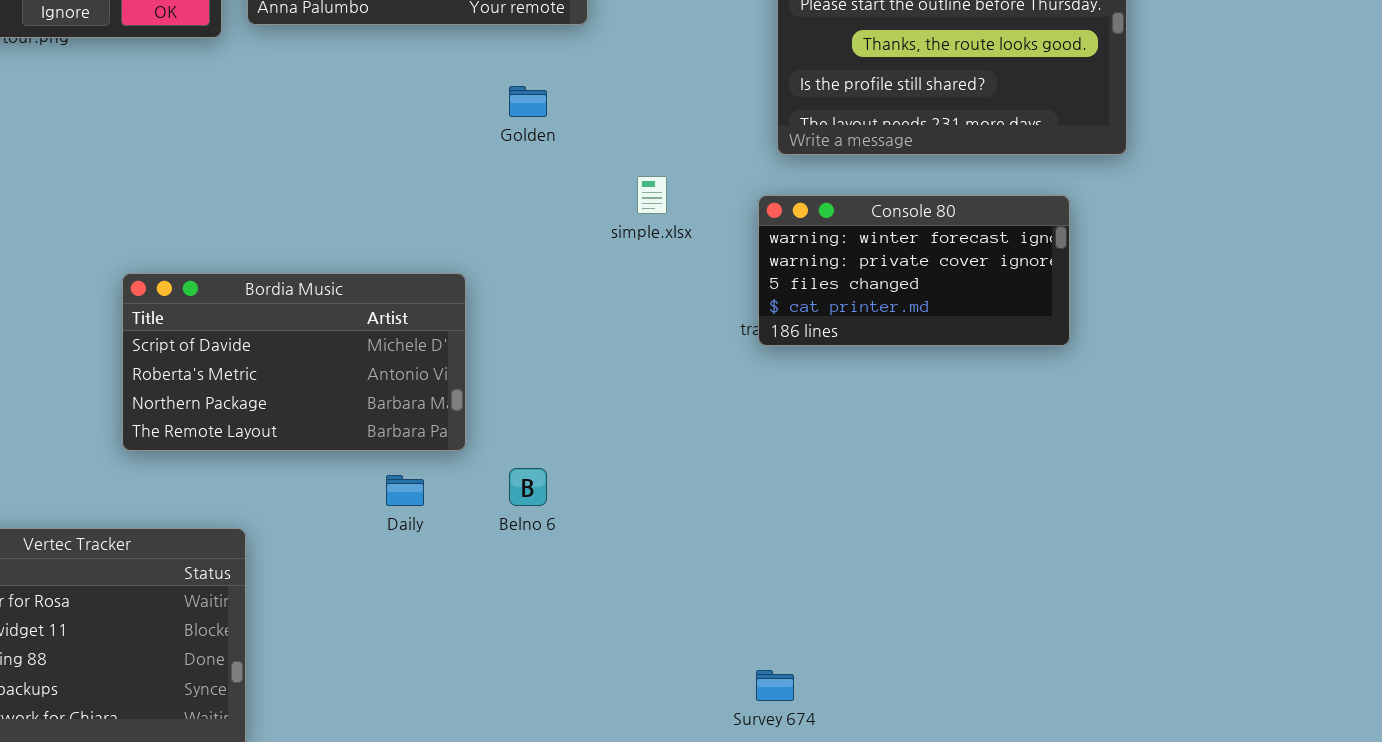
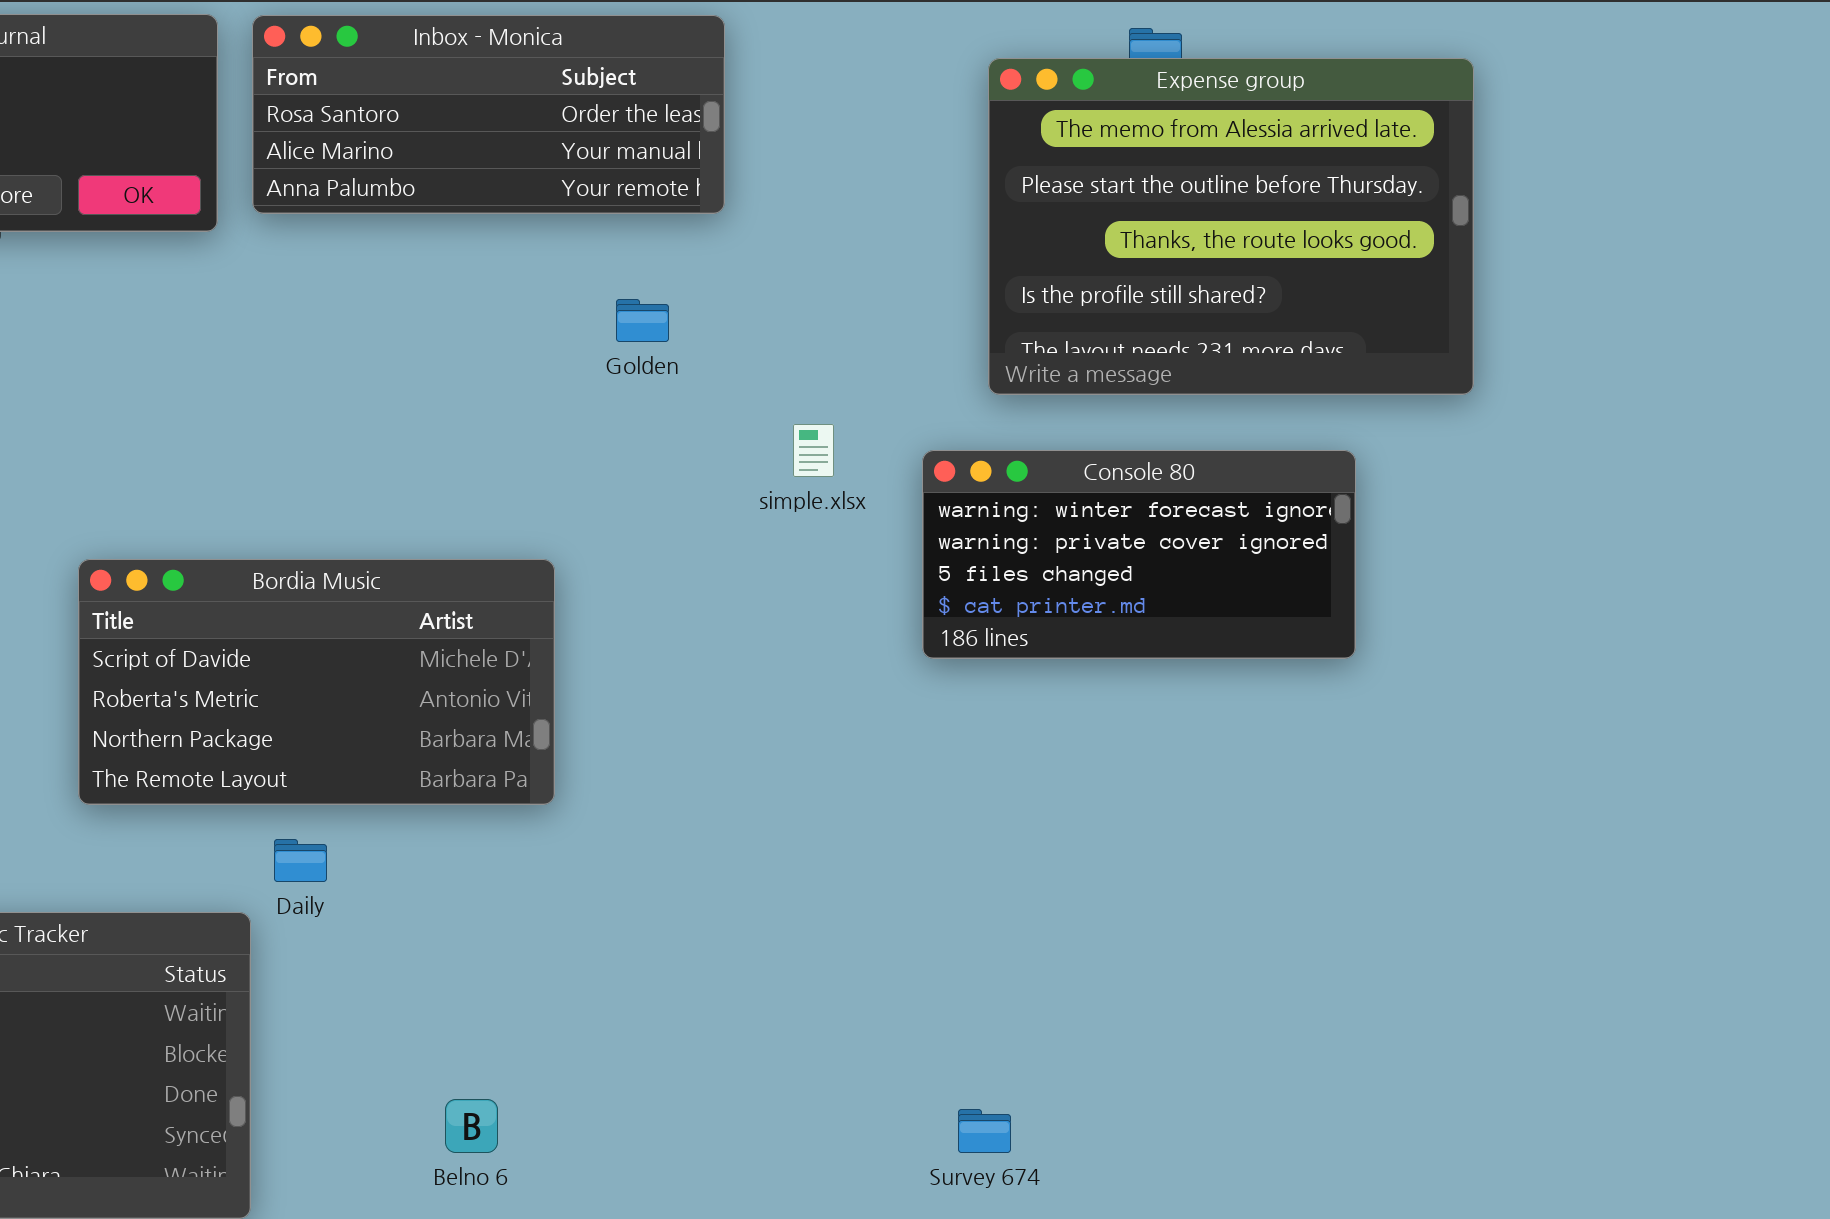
Console 80: [758,195,1070,346] -> [922,450,1356,659], moved
Belno 6: [509,468,547,506] -> [445,1099,498,1153], moved
Daily: [386,475,424,506] -> [274,839,327,882], moved

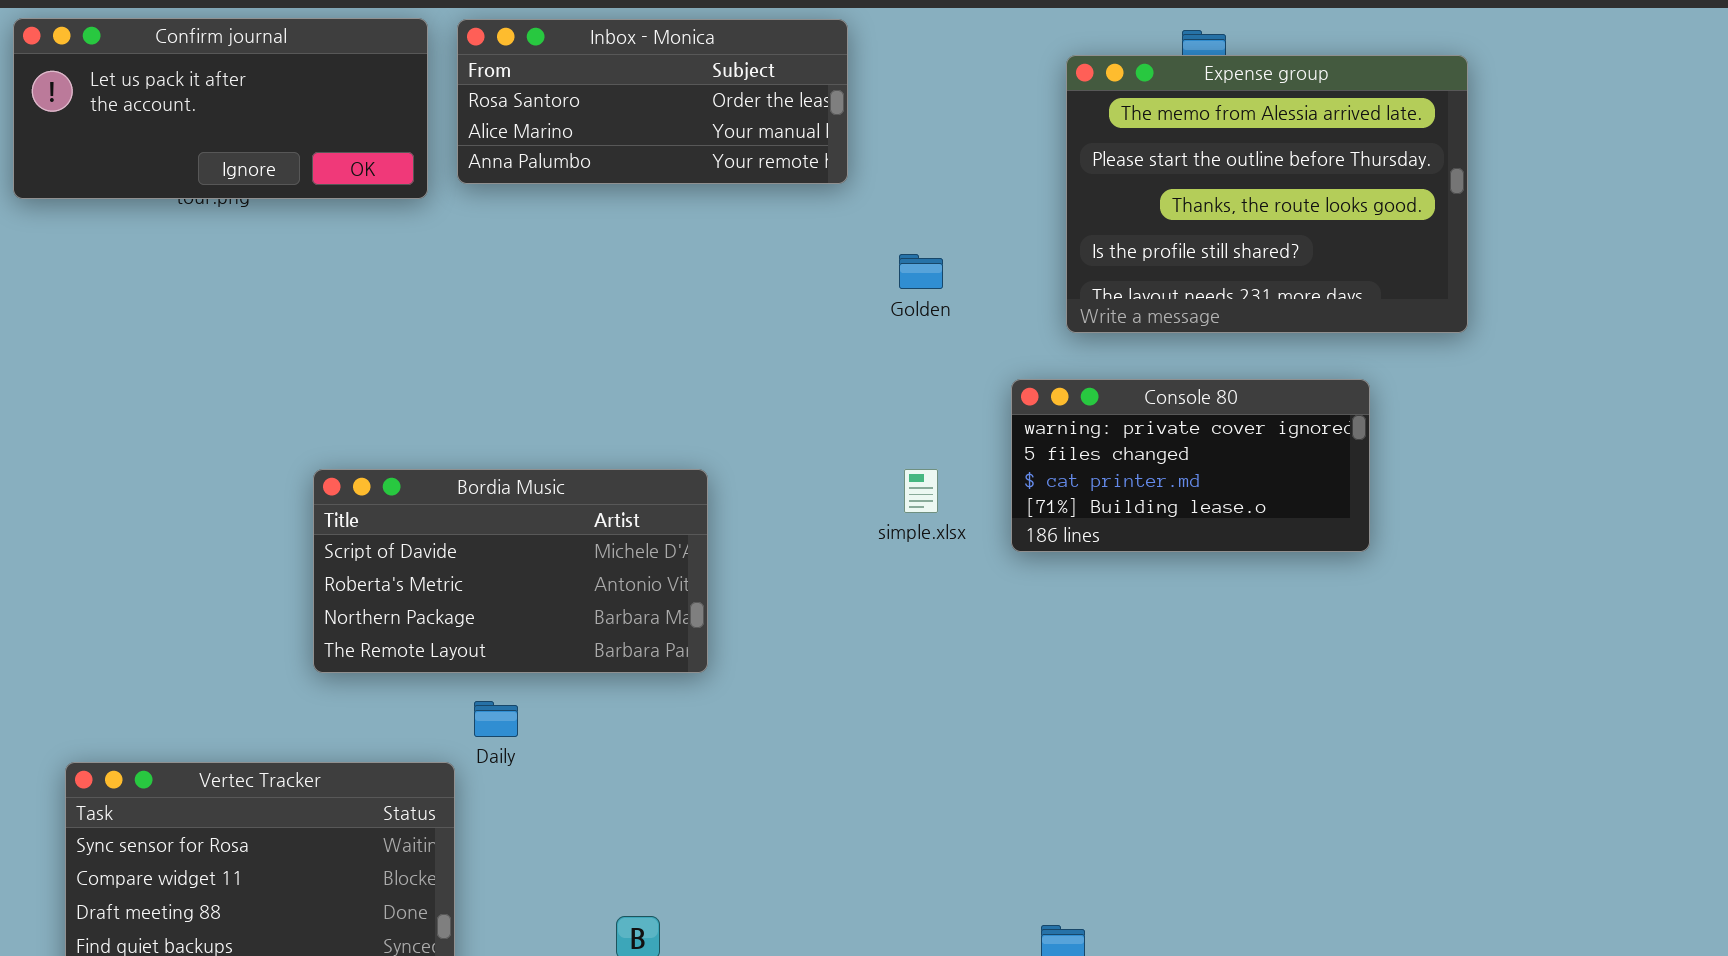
Golden: [616,299,669,342] -> [899,254,943,289], moved
simple.xlsx: [793,424,834,477] -> [904,469,938,513], moved
Console 80: [922,450,1356,659] -> [1011,379,1370,552], scrolled down 1 row

